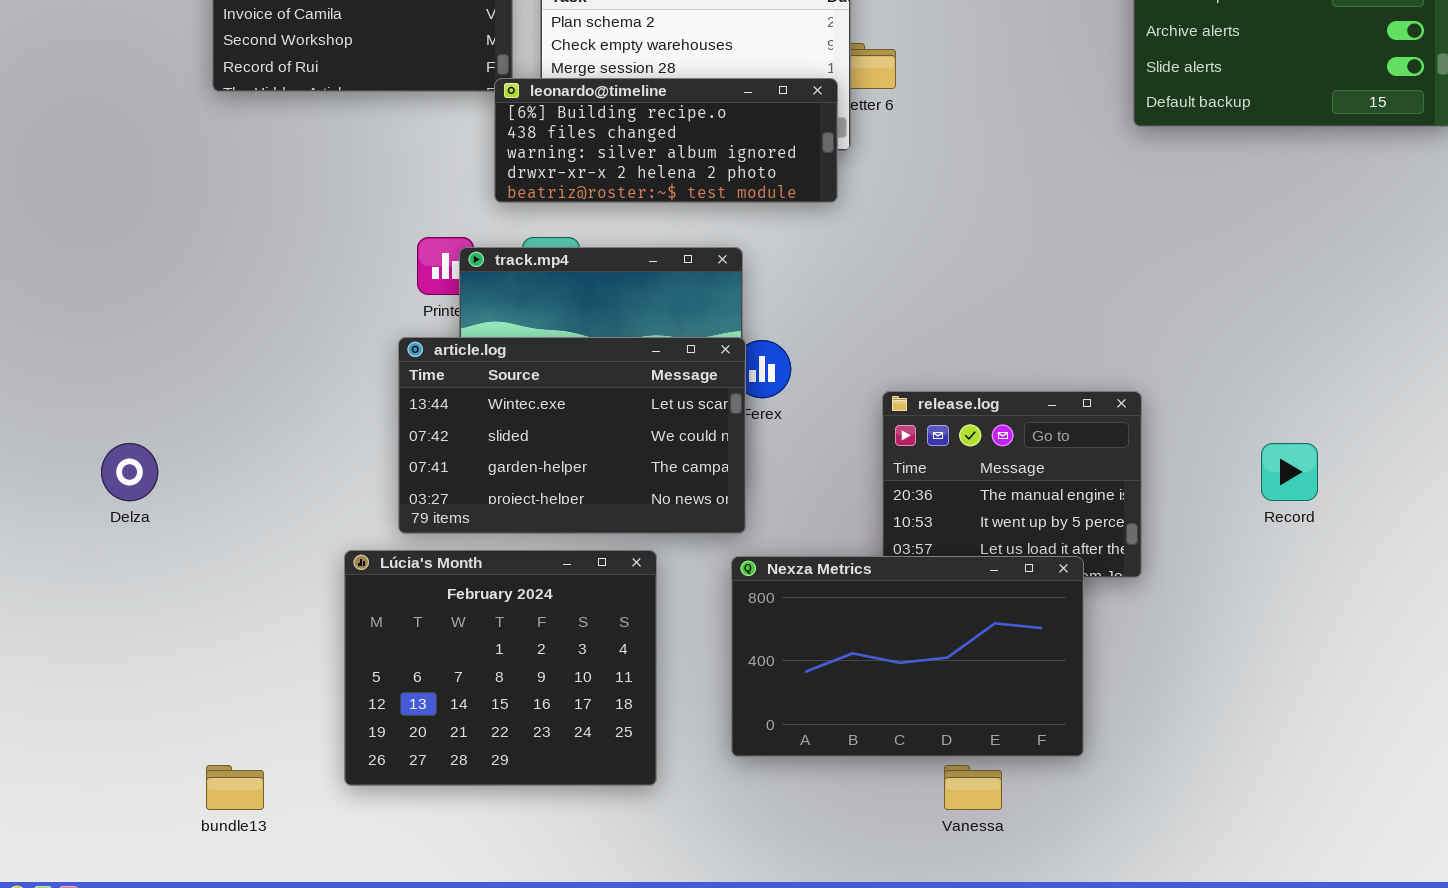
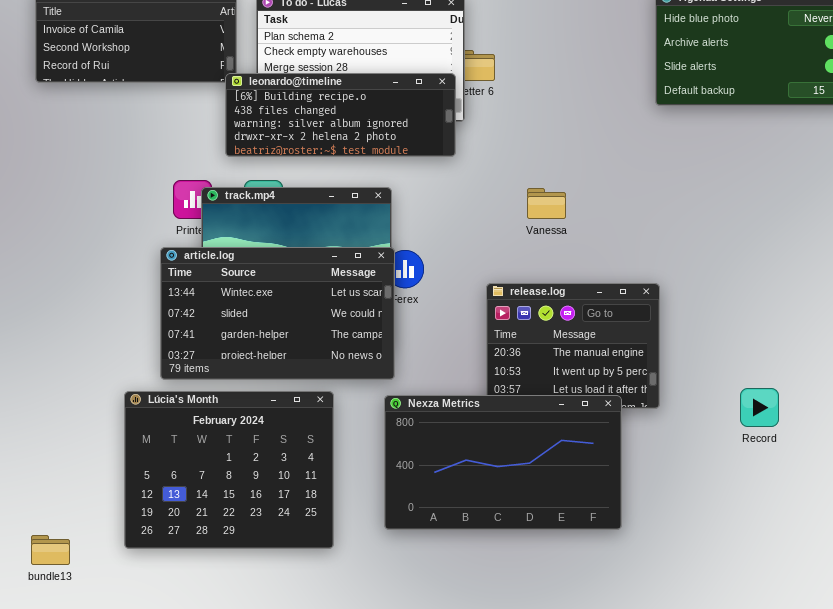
Record: [1261,443,1318,501] -> [740,388,779,427], moved
Vanessa: [944,765,1002,810] -> [527,188,566,219], moved

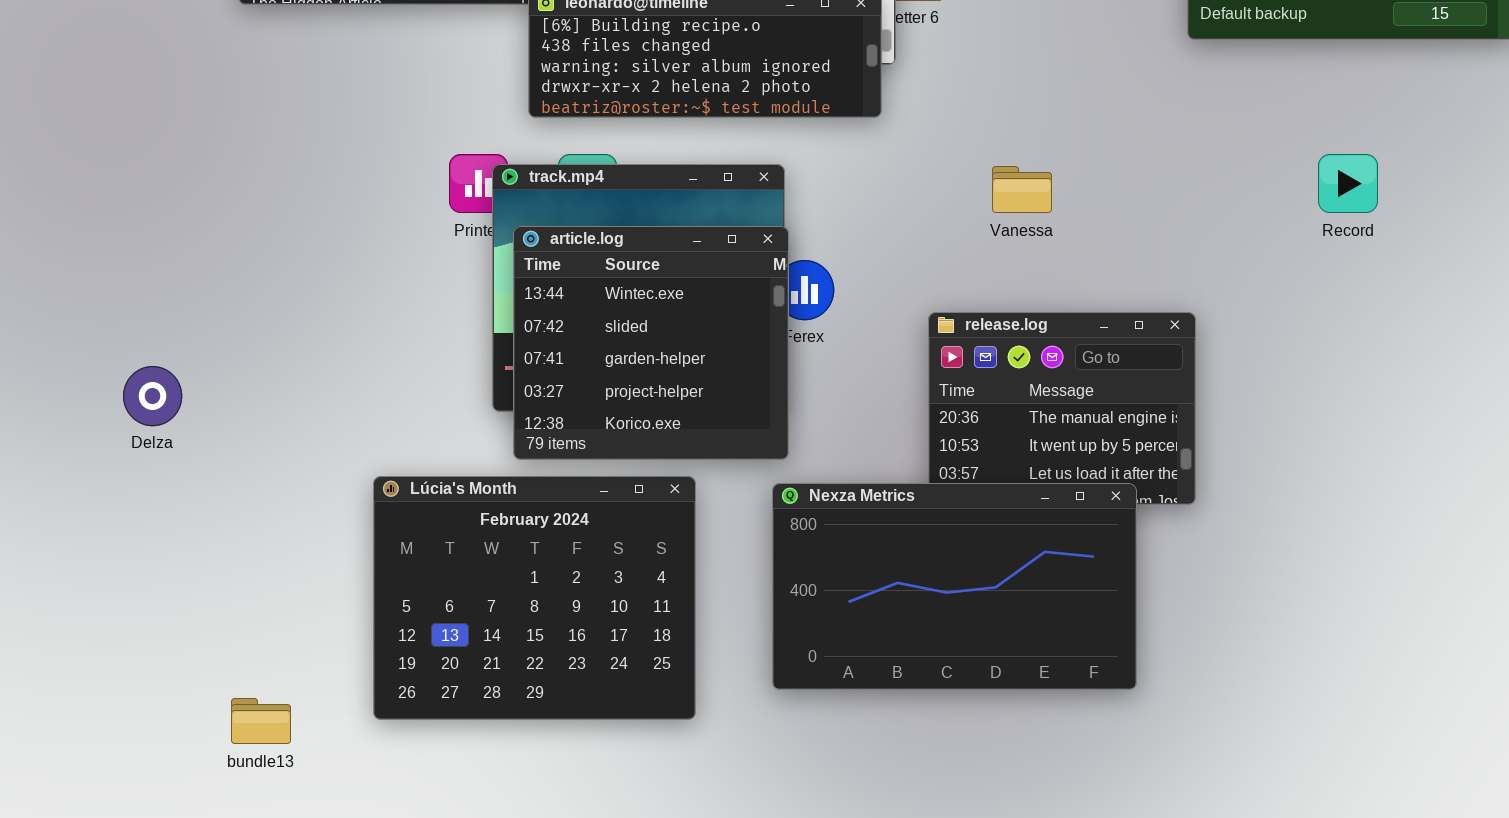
article.log: [160,247,395,380] -> [513,226,789,460], resized
Record: [740,388,779,427] -> [1318,154,1378,213], moved

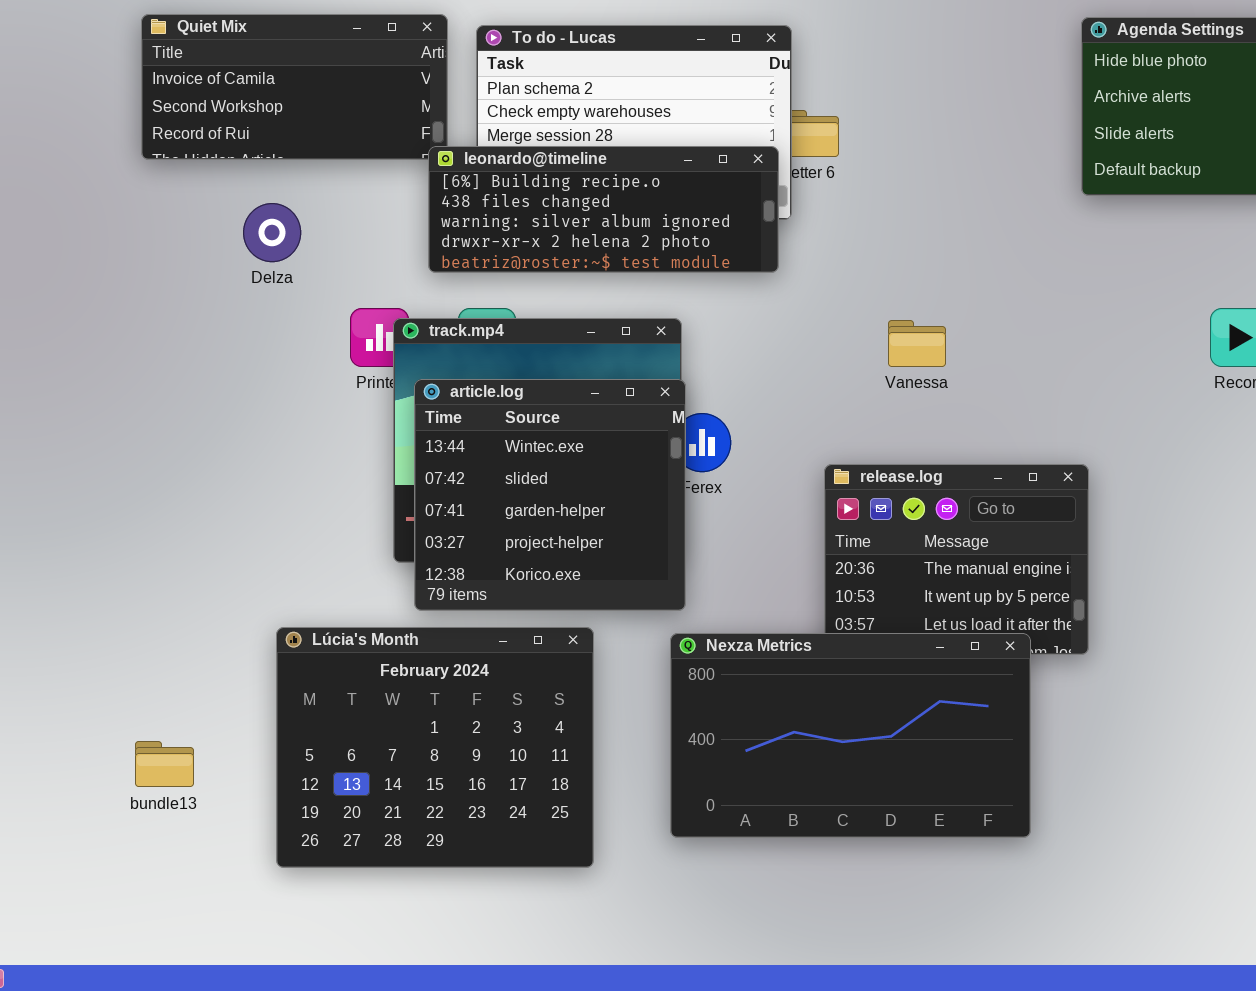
Delza: [123,366,182,426] -> [243,203,301,262], moved
bundle13: [231,698,291,744] -> [135,741,194,787], moved

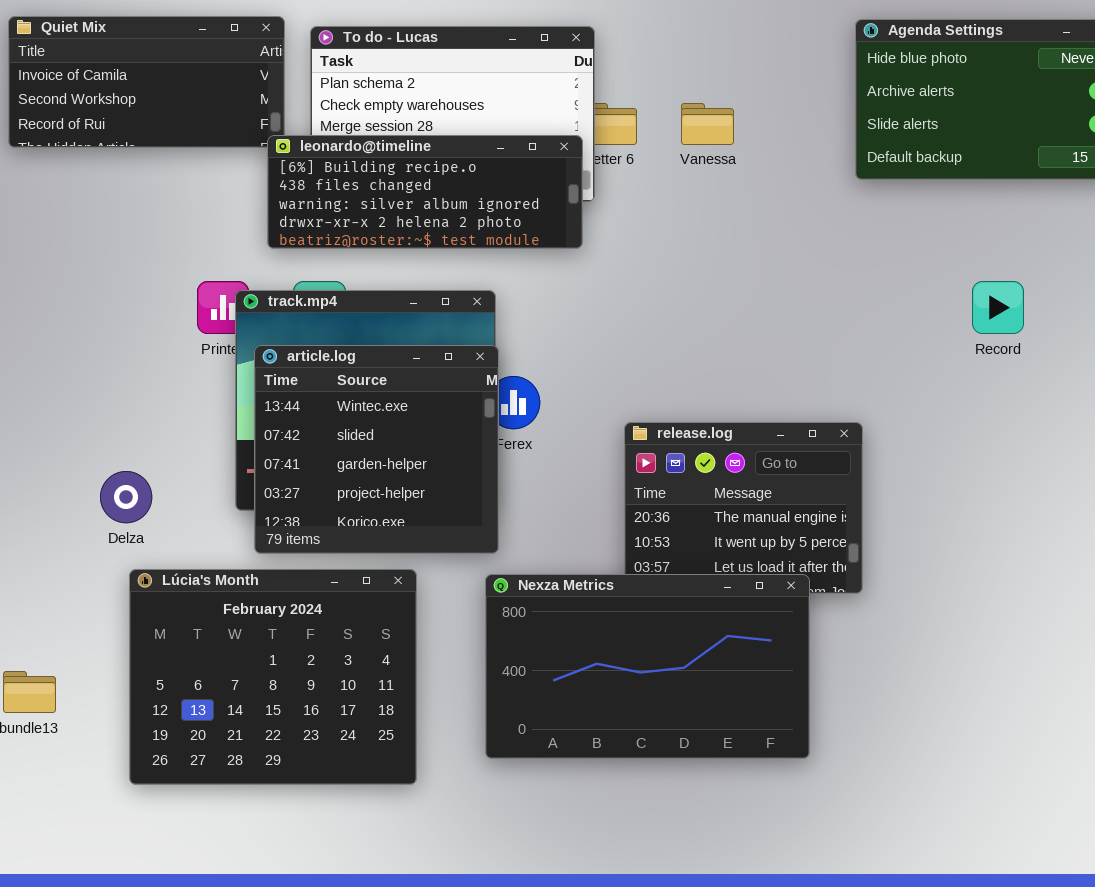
Delza: [243,203,301,262] -> [100,471,152,523], moved
Vanessa: [888,320,946,367] -> [681,103,734,145], moved

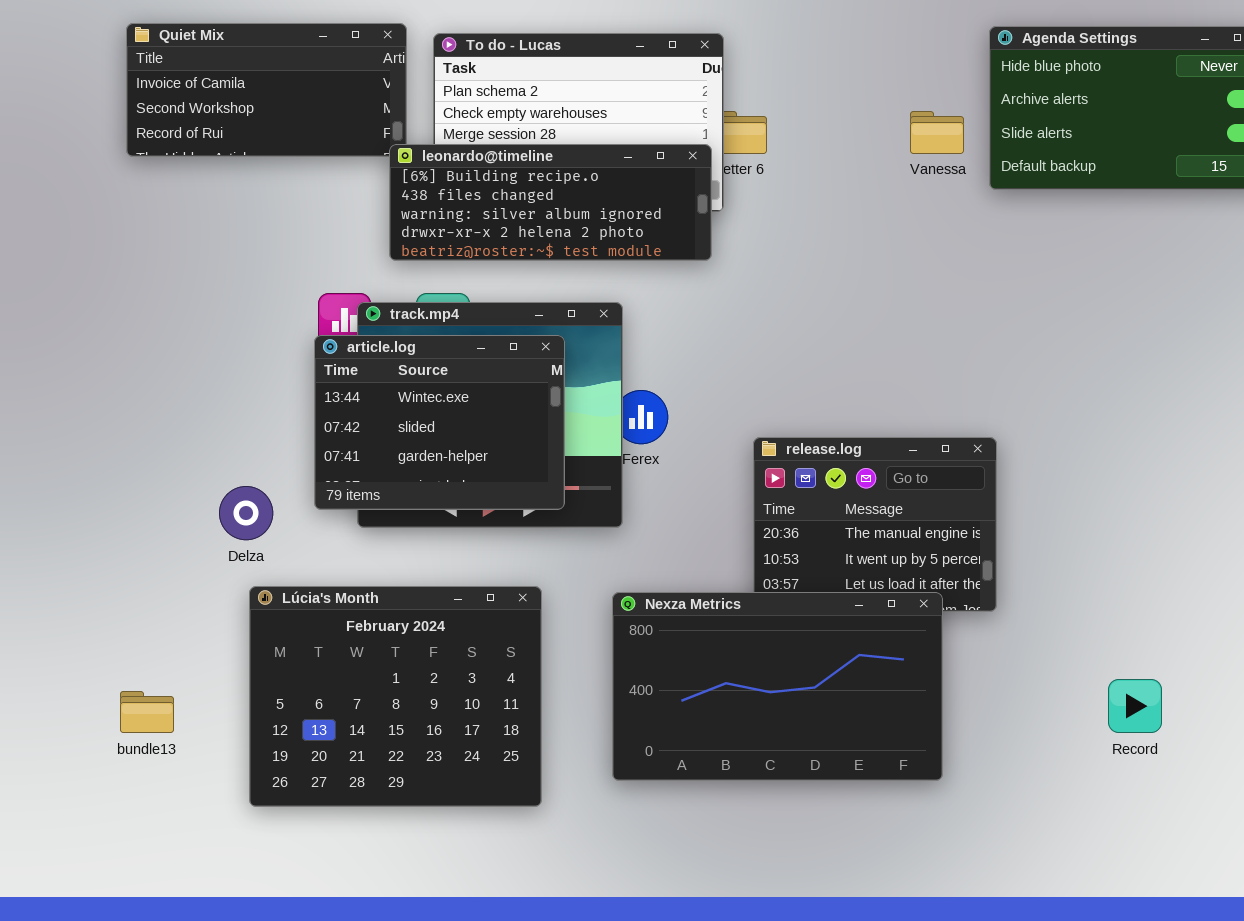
Vanessa: [681,103,734,145] -> [910,111,964,154], moved
Record: [972,281,1024,334] -> [1108,679,1162,733], moved
article.log: [254,345,499,554] -> [314,335,565,510], moved, resized

